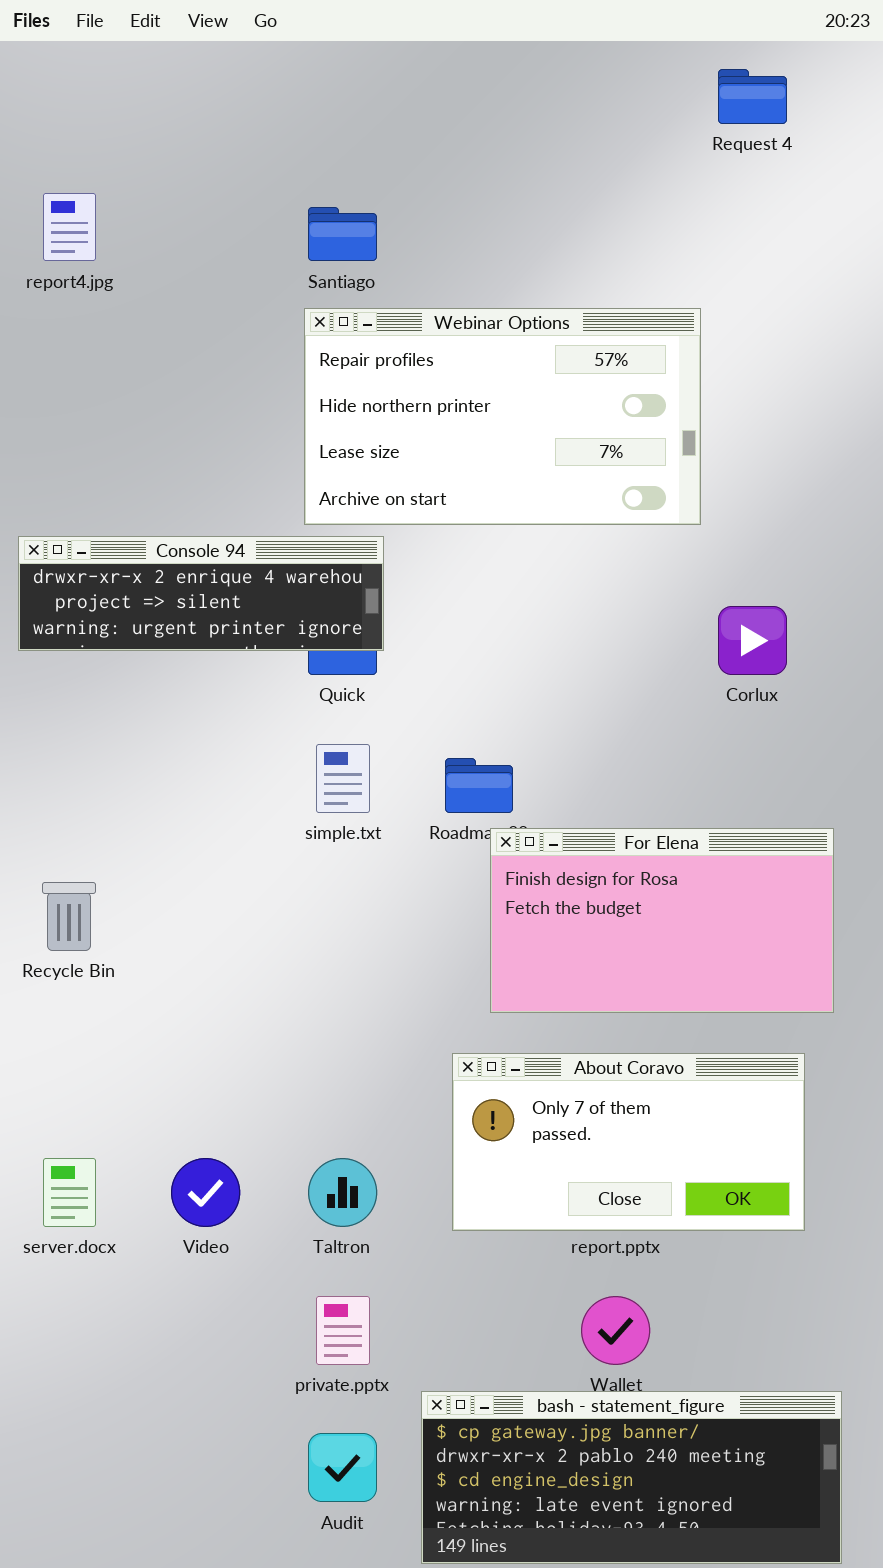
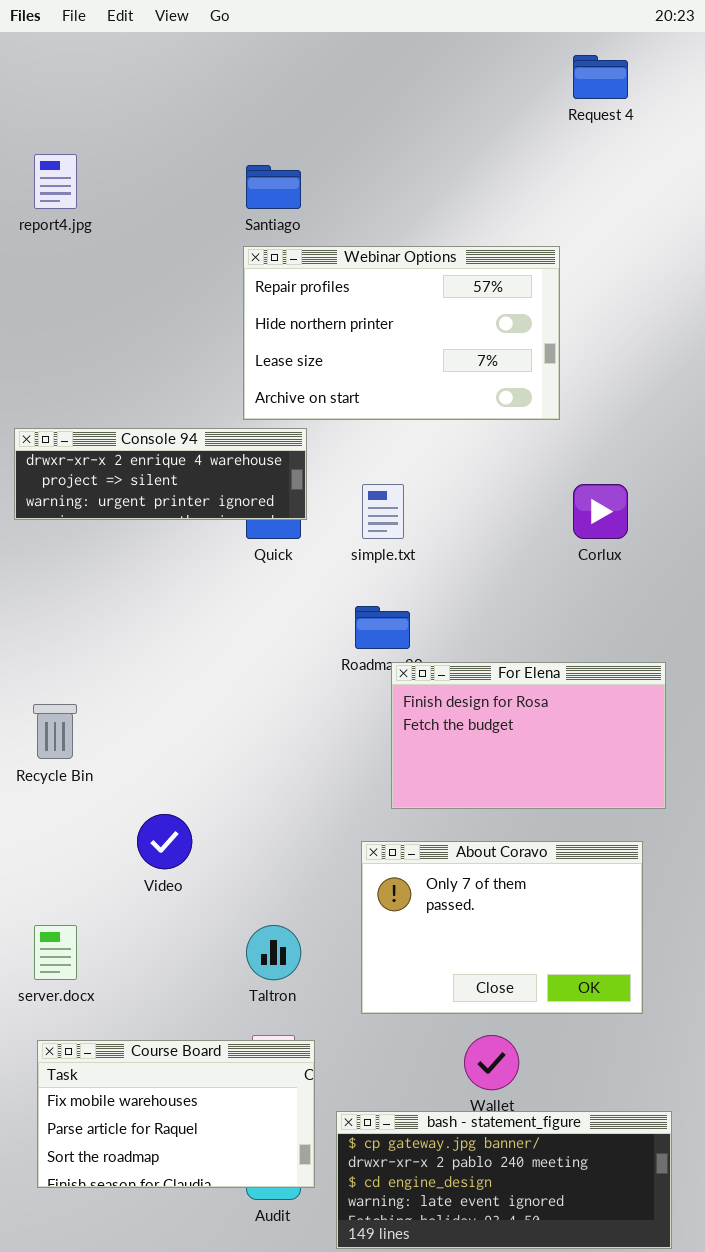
simple.txt: [316,744,370,813] -> [362,484,404,539], moved
About Coravo: [452,1053,805,1231] -> [361,841,643,1014], resized
Video: [171,1158,240,1227] -> [137,814,192,869], moved
Course Board: none -> [37,1040,315,1188], opened

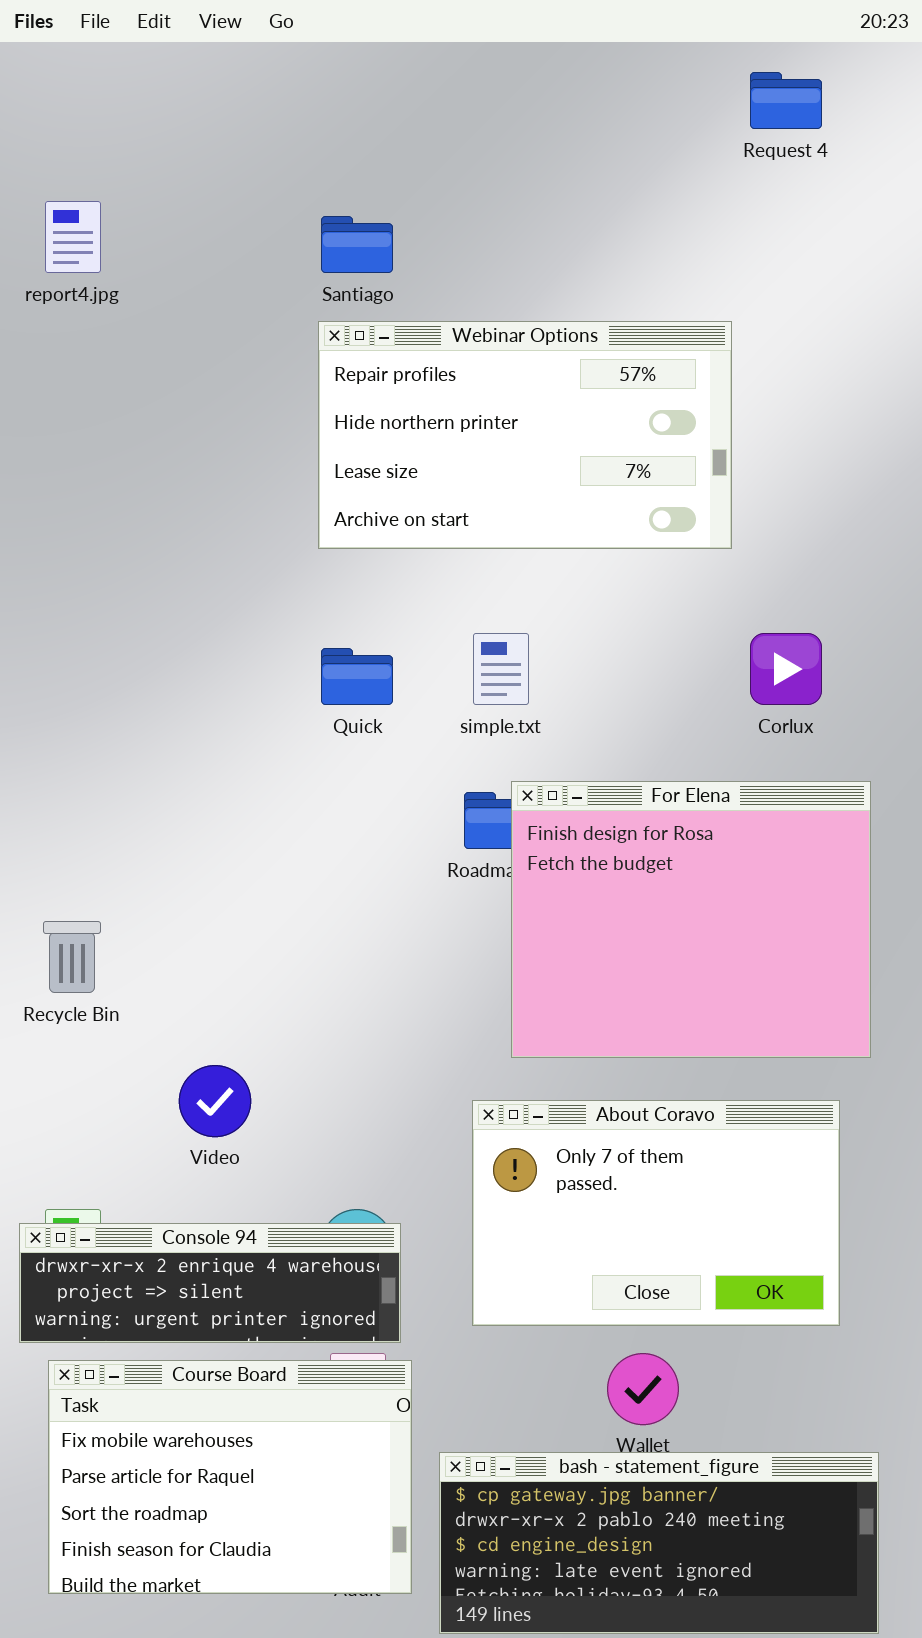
Console 94: [14,428,307,520] -> [19,1223,401,1343], moved
For Elena: [391,662,666,809] -> [511,781,871,1058], resized
Course Board: [37,1040,315,1188] -> [48,1360,412,1594], resized

